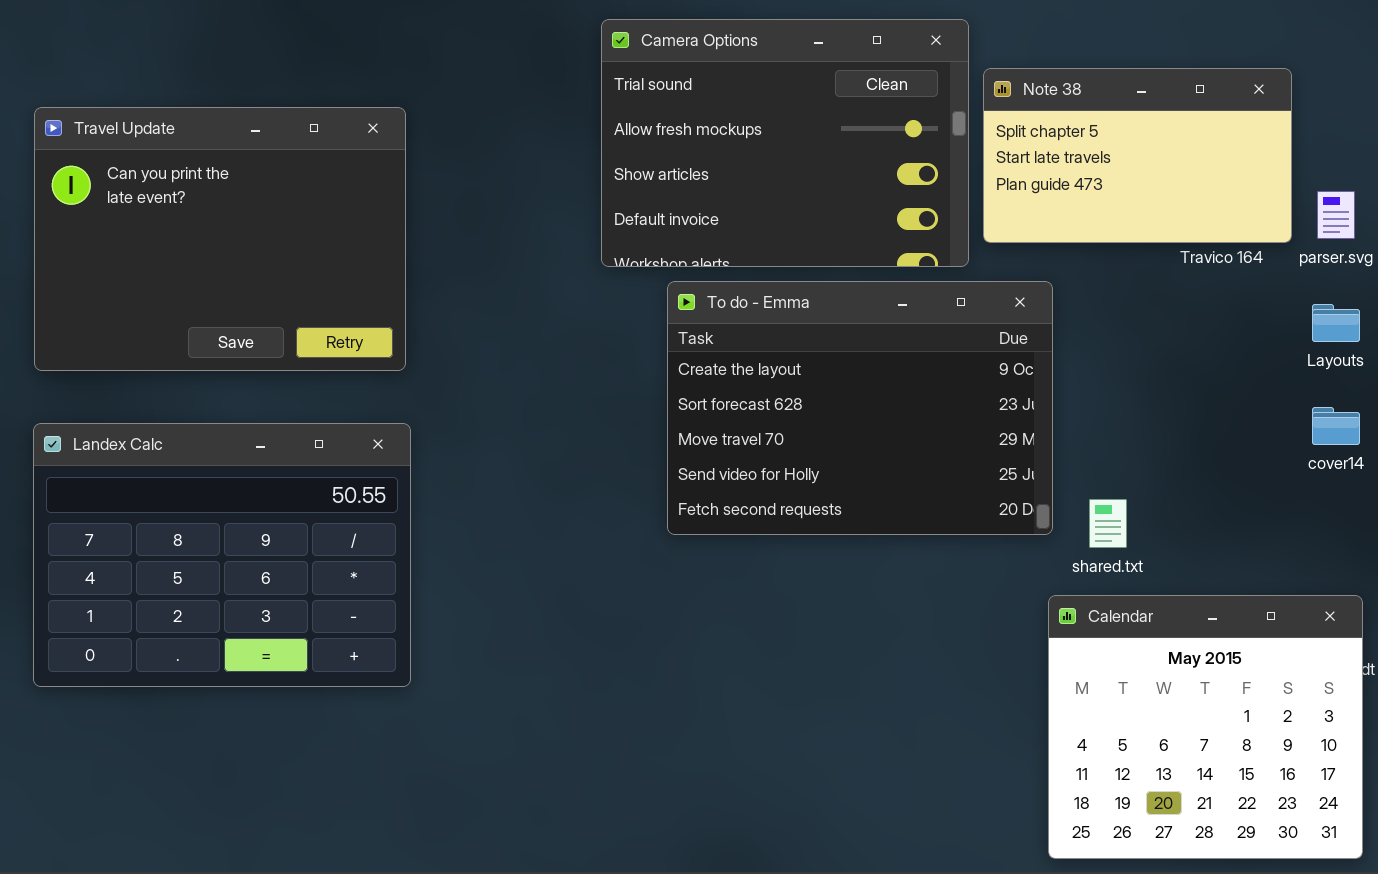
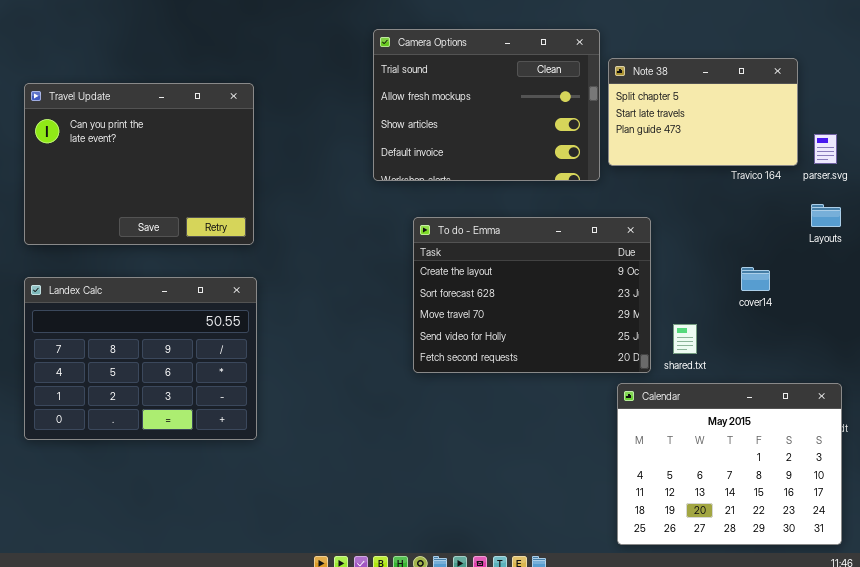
To do - Emma: [667,281,1053,535] -> [413,217,651,373], moved
cover14: [1312,407,1360,445] -> [741,267,770,291], moved
Calendar: [1048,595,1363,859] -> [617,383,842,545], resized

